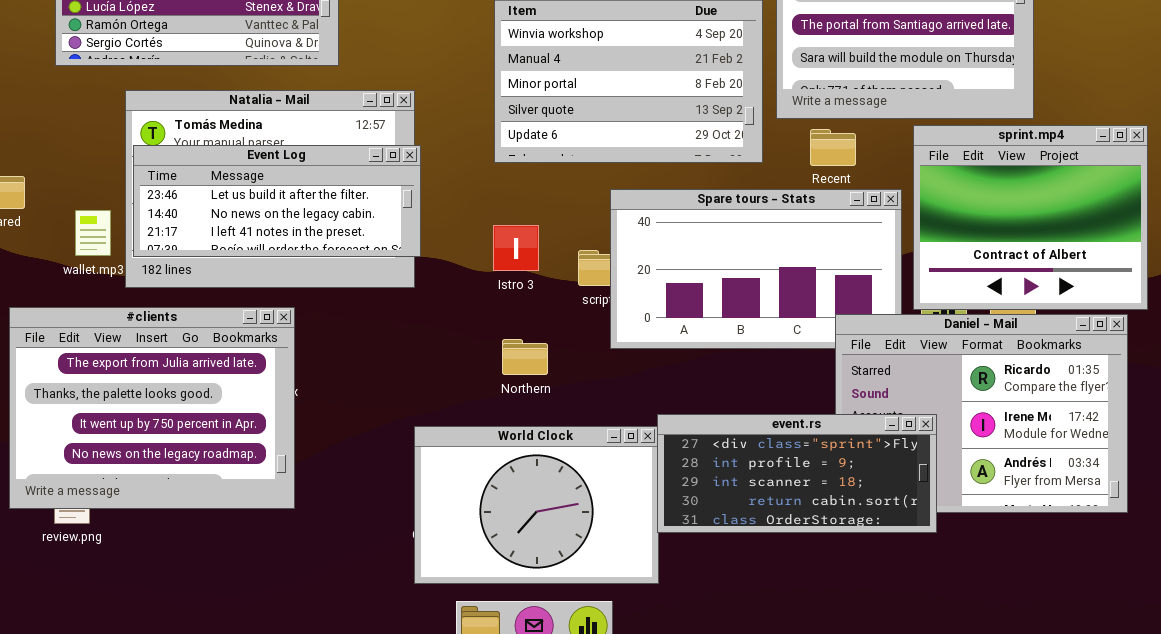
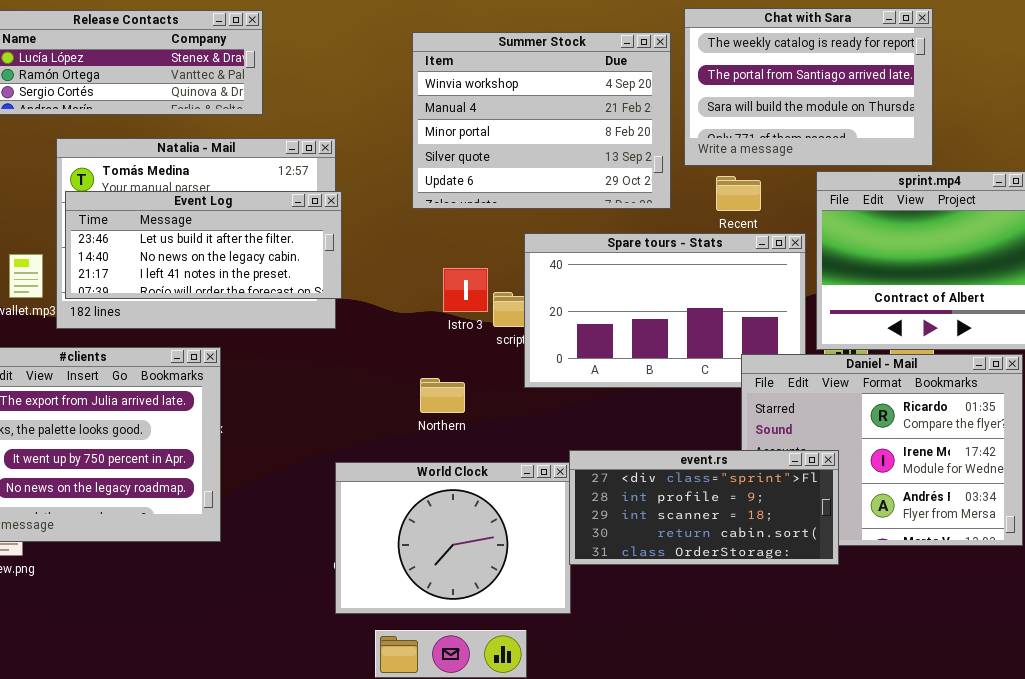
Istro 3: [493,225,539,271] -> [443,268,488,312], moved

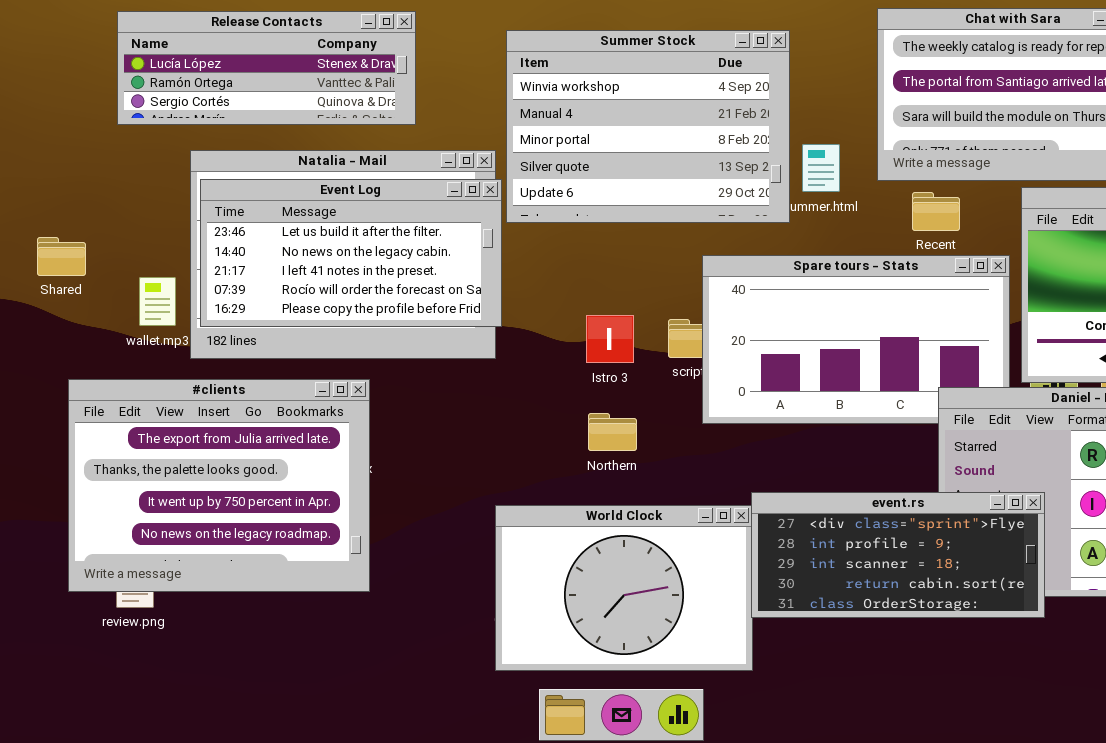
Summer Stock: [412,32,671,209] -> [506,30,790,223], moved
Event Log: [65,191,342,299] -> [200,179,502,327], resized
Istro 3: [443,268,488,312] -> [586,315,634,363], moved

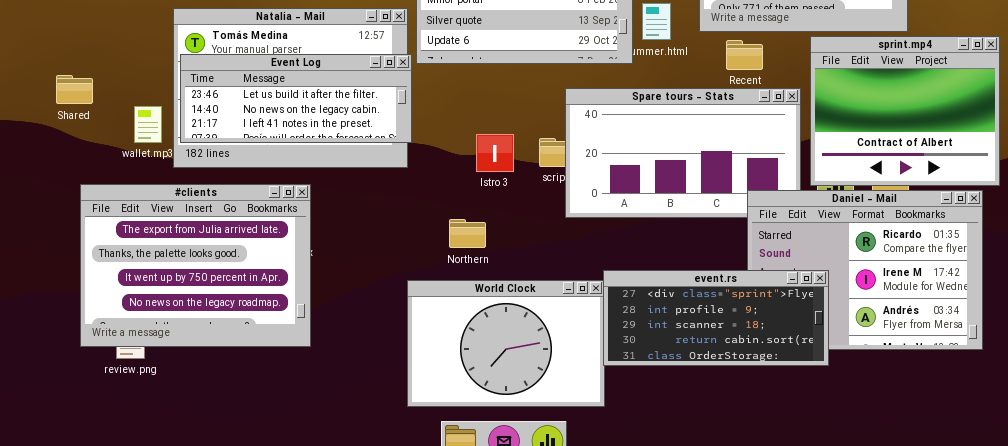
Event Log: [200,179,502,327] -> [180,54,412,143], resized
Northern: [588,413,637,451] -> [449,219,486,248], moved

